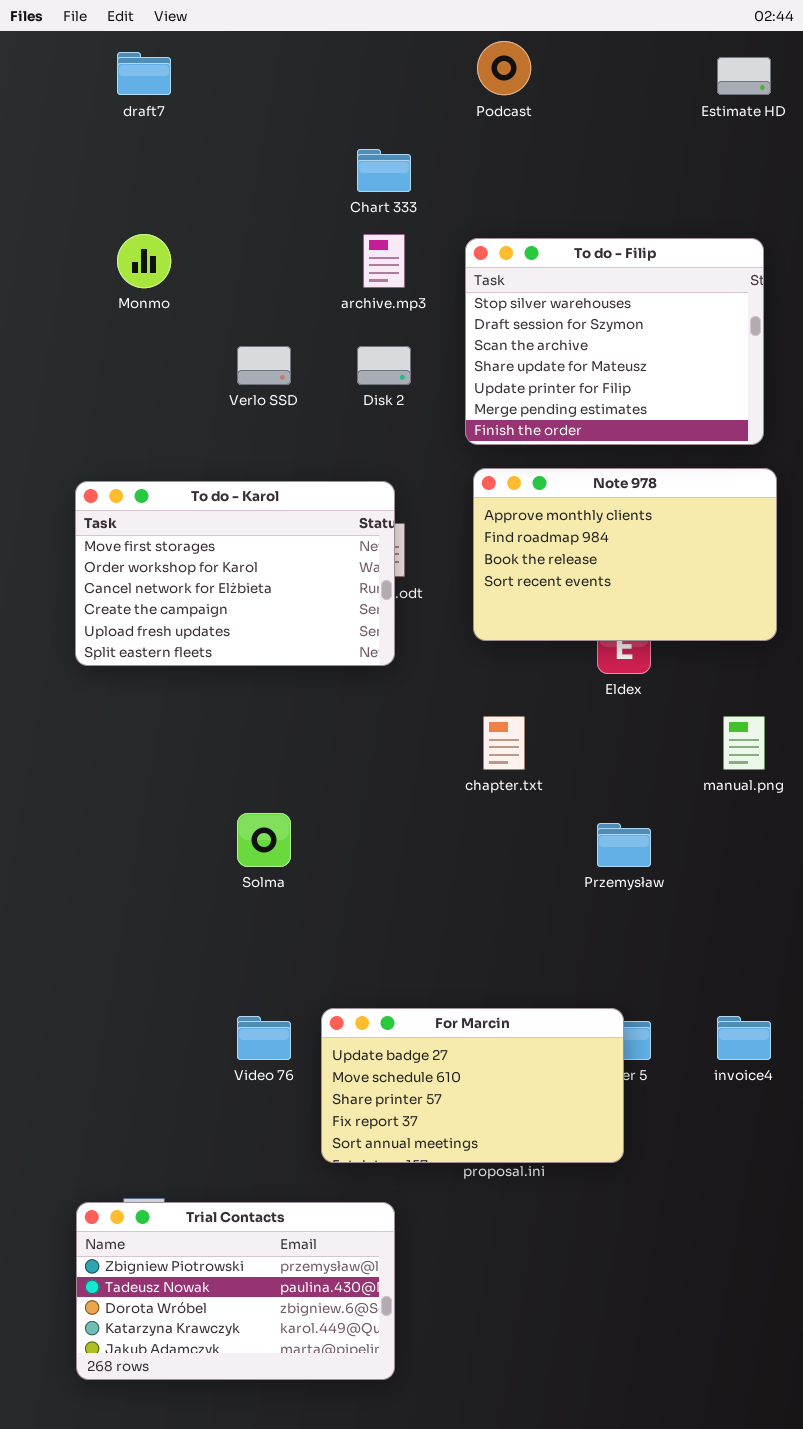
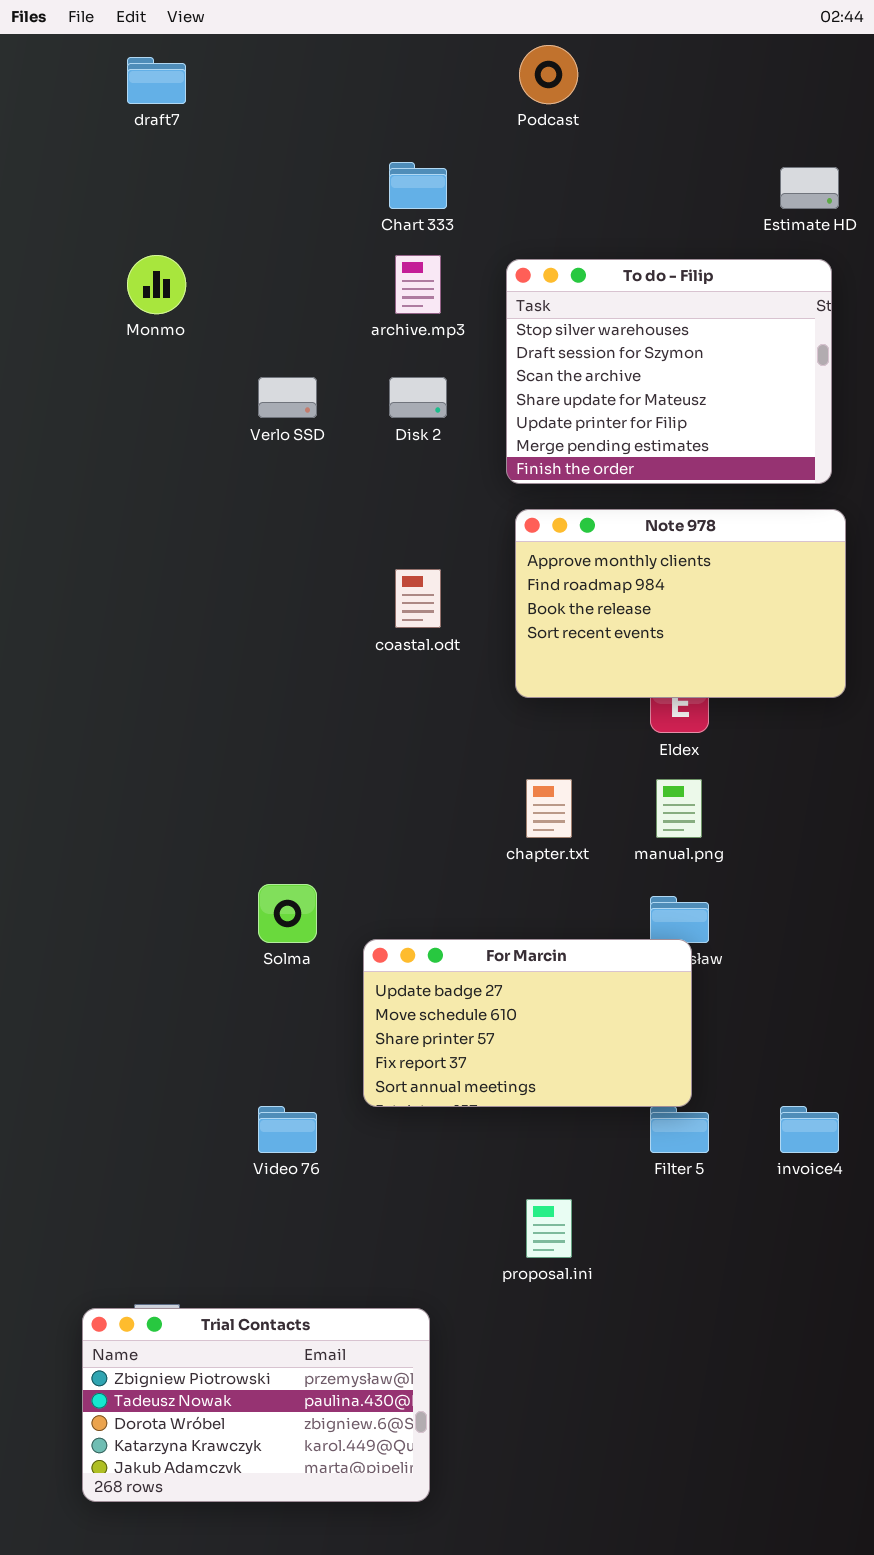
Estimate HD: [717,57,771,95] -> [780,167,839,209], moved
To do - Karol: [75,481,395,666] -> none, closed
manual.png: [723,716,765,770] -> [656,779,702,838], moved
For Marcin: [321,1008,624,1163] -> [363,939,692,1107], moved

